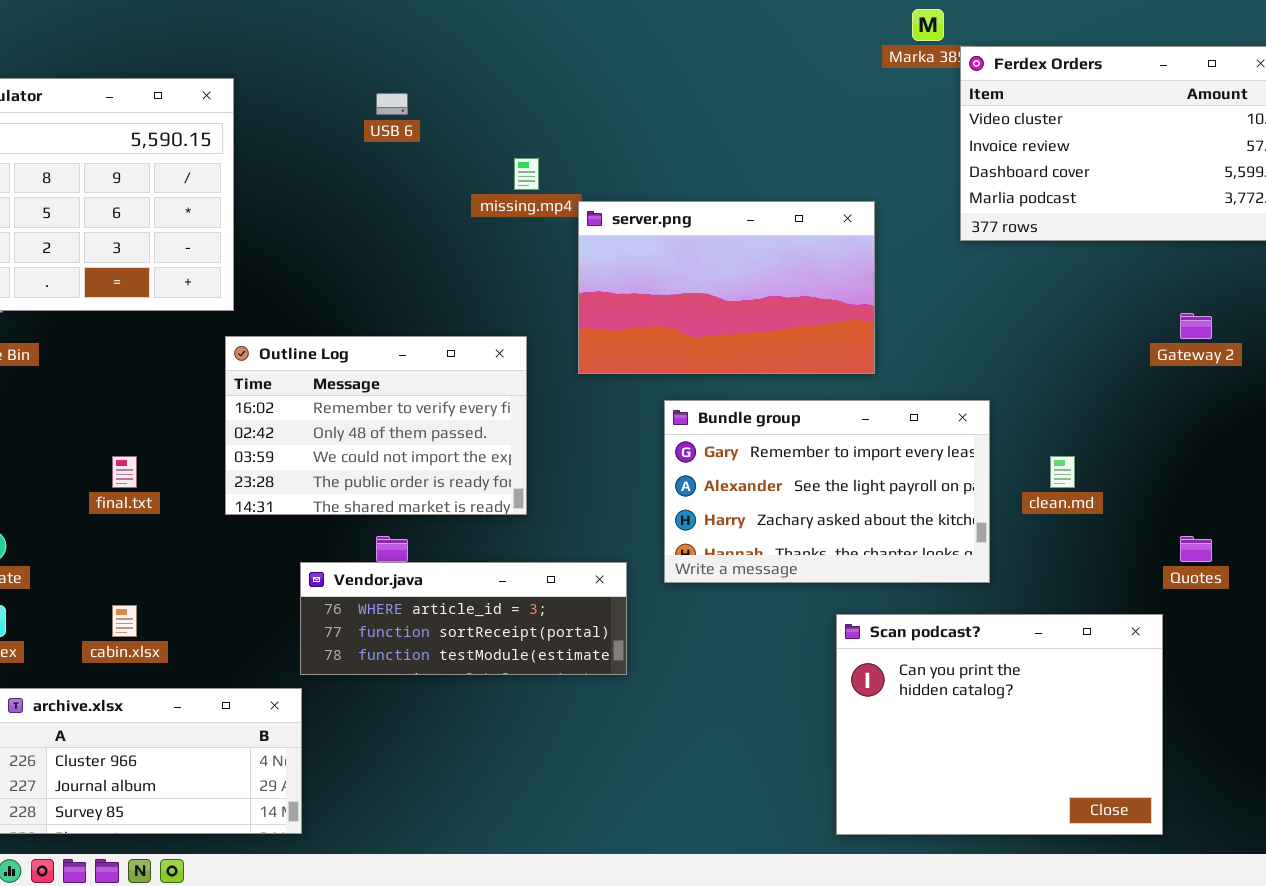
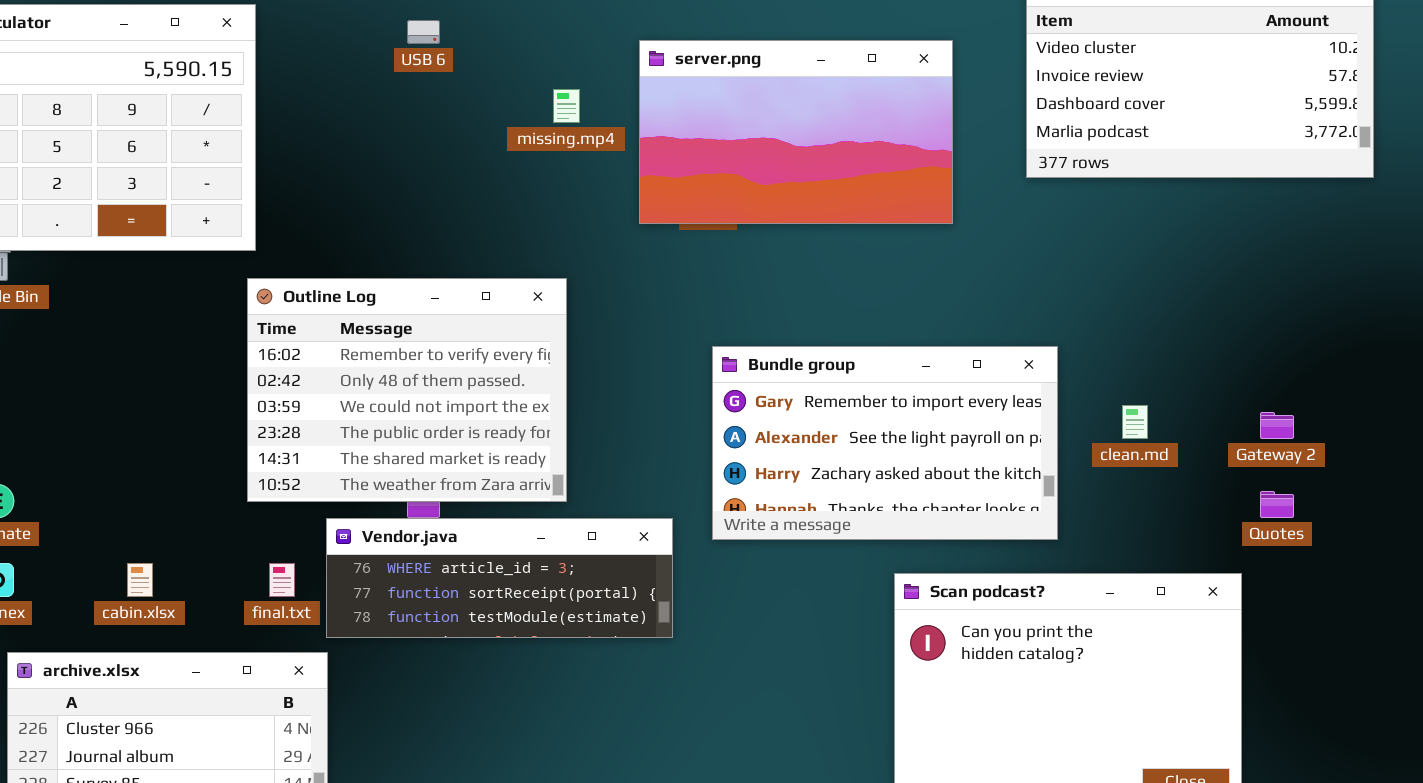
server.png: [578,201,875,374] -> [639,40,953,224], moved
Gateway 2: [1180,313,1212,339] -> [1260,412,1294,439], moved
Outline Log: [225,336,527,515] -> [247,278,567,502], resized
final.txt: [112,456,137,488] -> [269,563,295,597], moved

